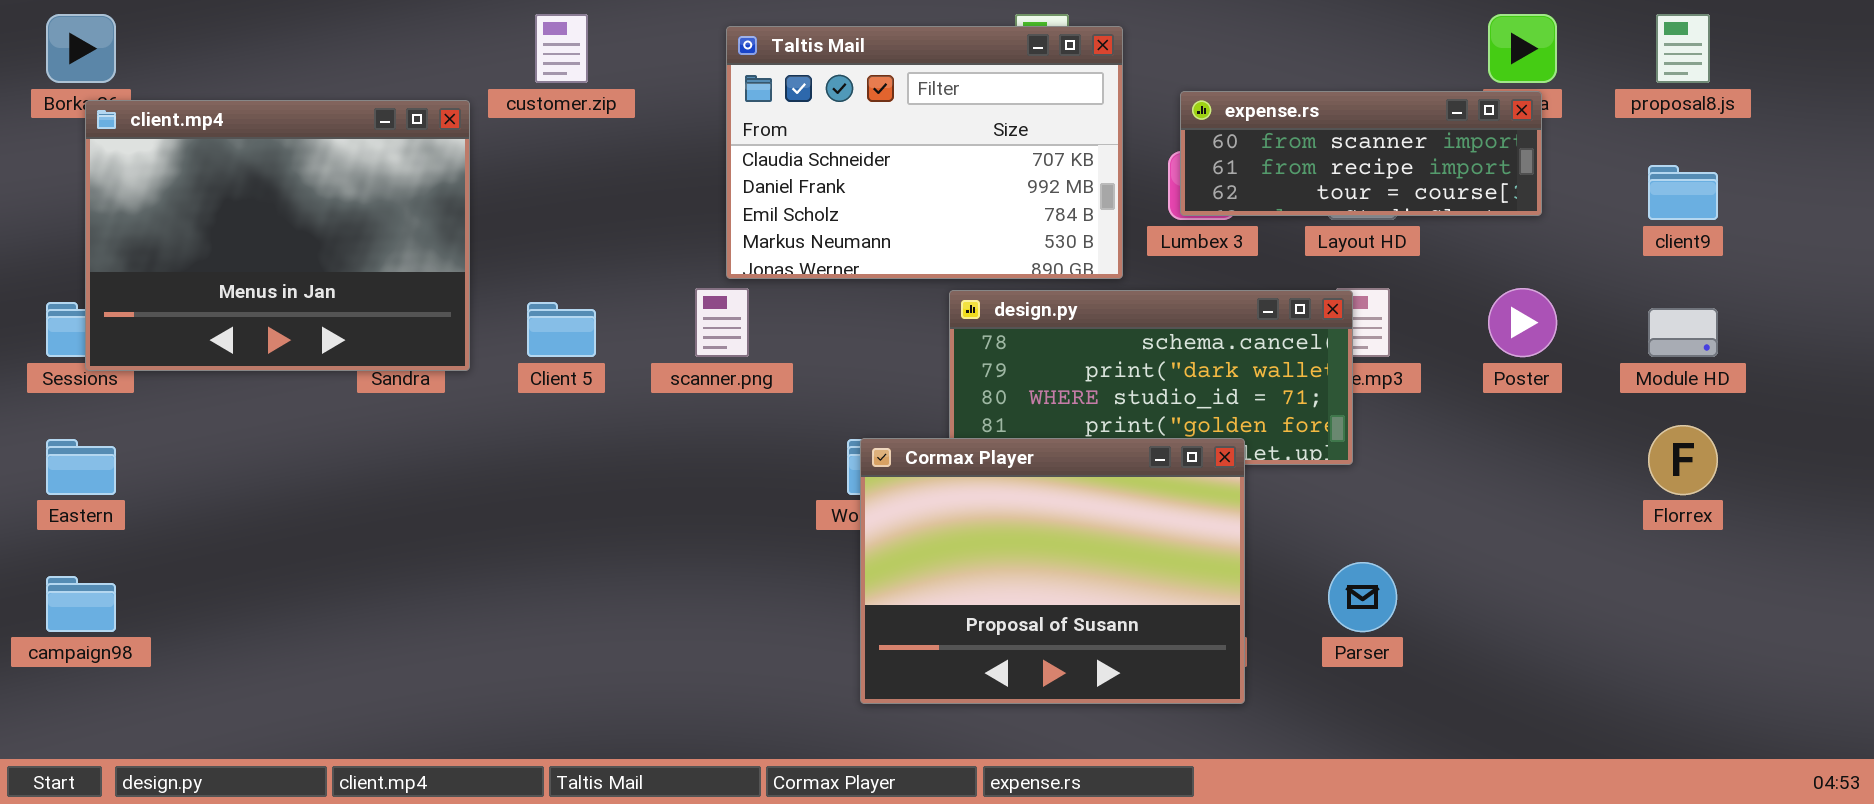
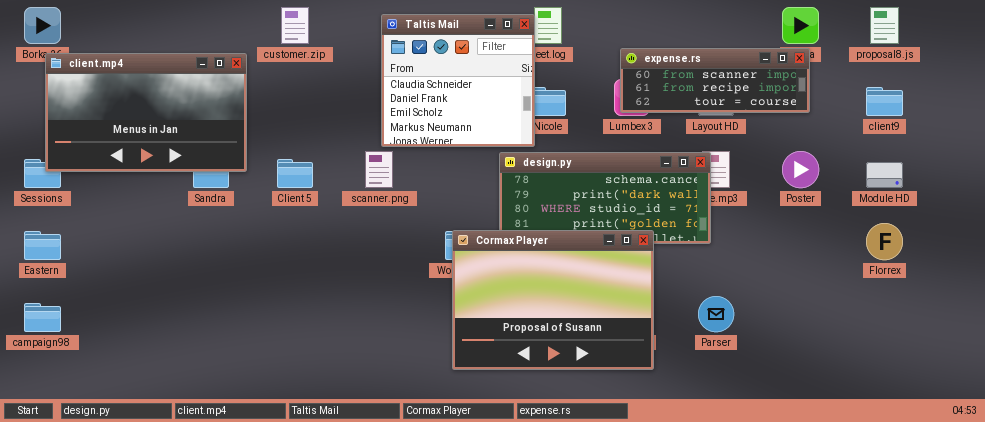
Taltis Mail: [726,26,1123,279] -> [381,14,535,147], resized
client.mp4: [85,100,470,371] -> [45,53,247,172], resized

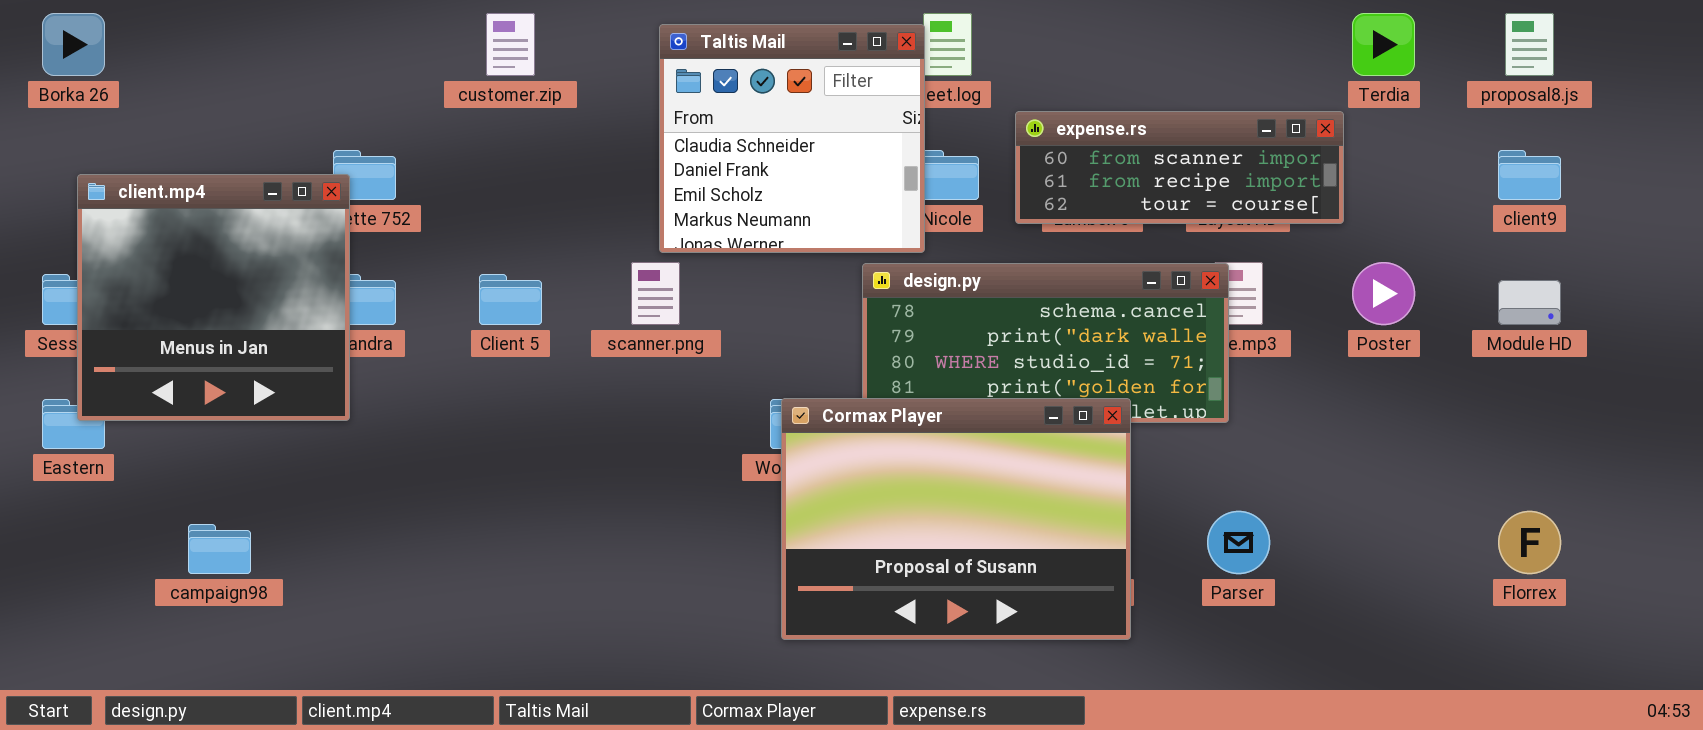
expense.rs: [620,48,810,113] -> [1015,111,1344,224], moved
client.mp4: [45,53,247,172] -> [77,174,350,421], moved, resized
Florrex: [866,223,903,260] -> [1498,511,1561,574], moved
campaign98: [24,303,61,332] -> [188,524,251,574], moved

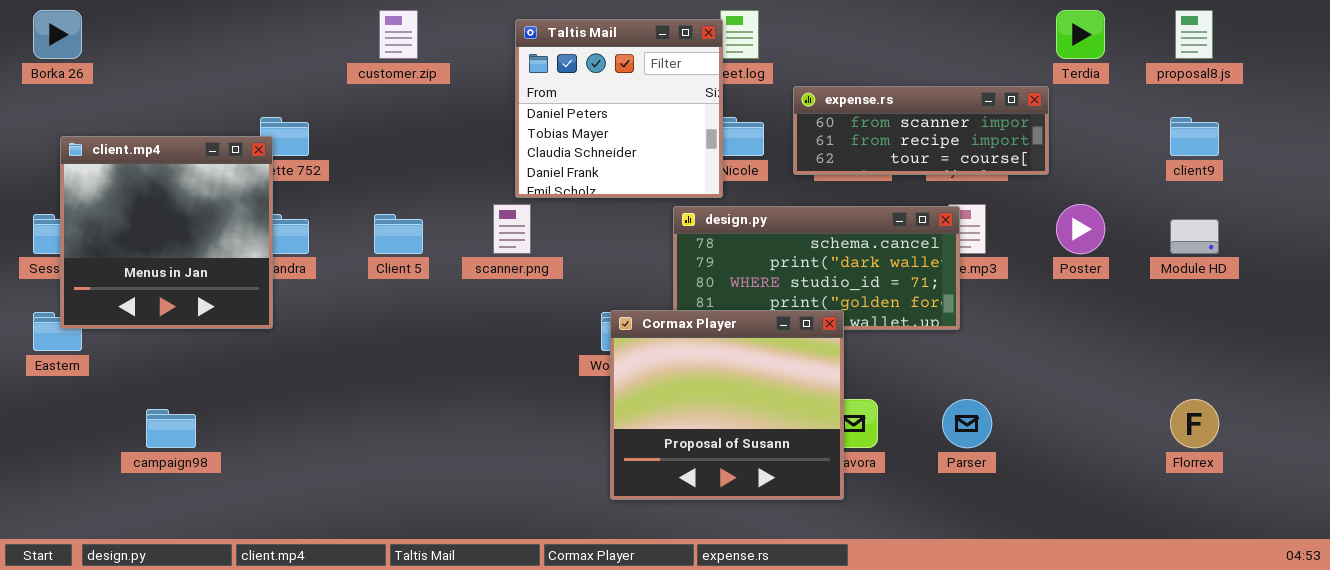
Taltis Mail: [659,24,925,253] -> [515,19,723,198], scrolled up 2 rows
Cormax Player: [781,398,1131,640] -> [610,310,844,500], resized

